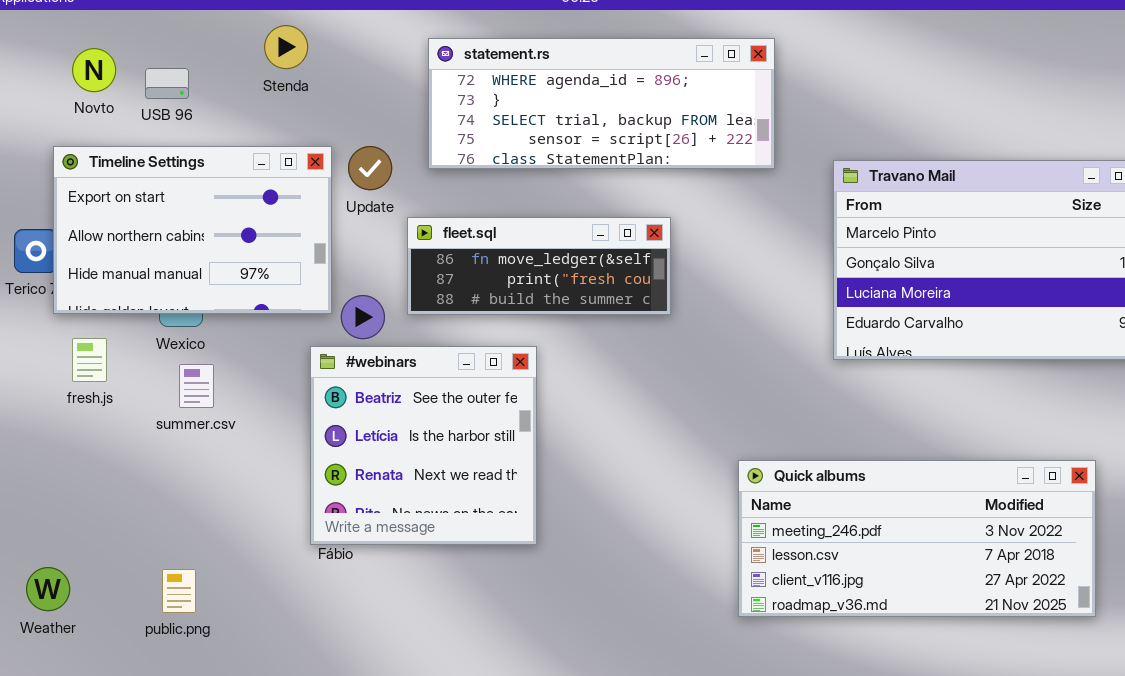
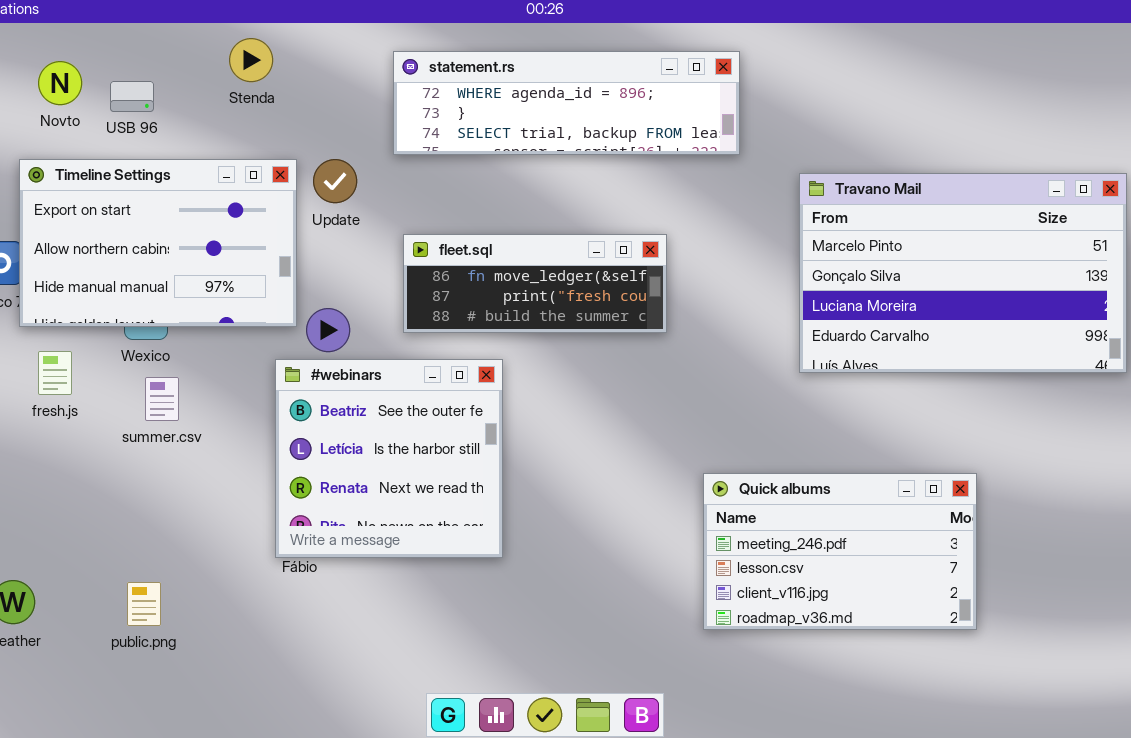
statement.rs: [428,38,775,169] -> [393,51,740,155], resized
fleet.sql: [407,217,671,315] -> [403,234,667,333], moved
Quick albums: [738,460,1096,617] -> [703,473,977,630], resized

